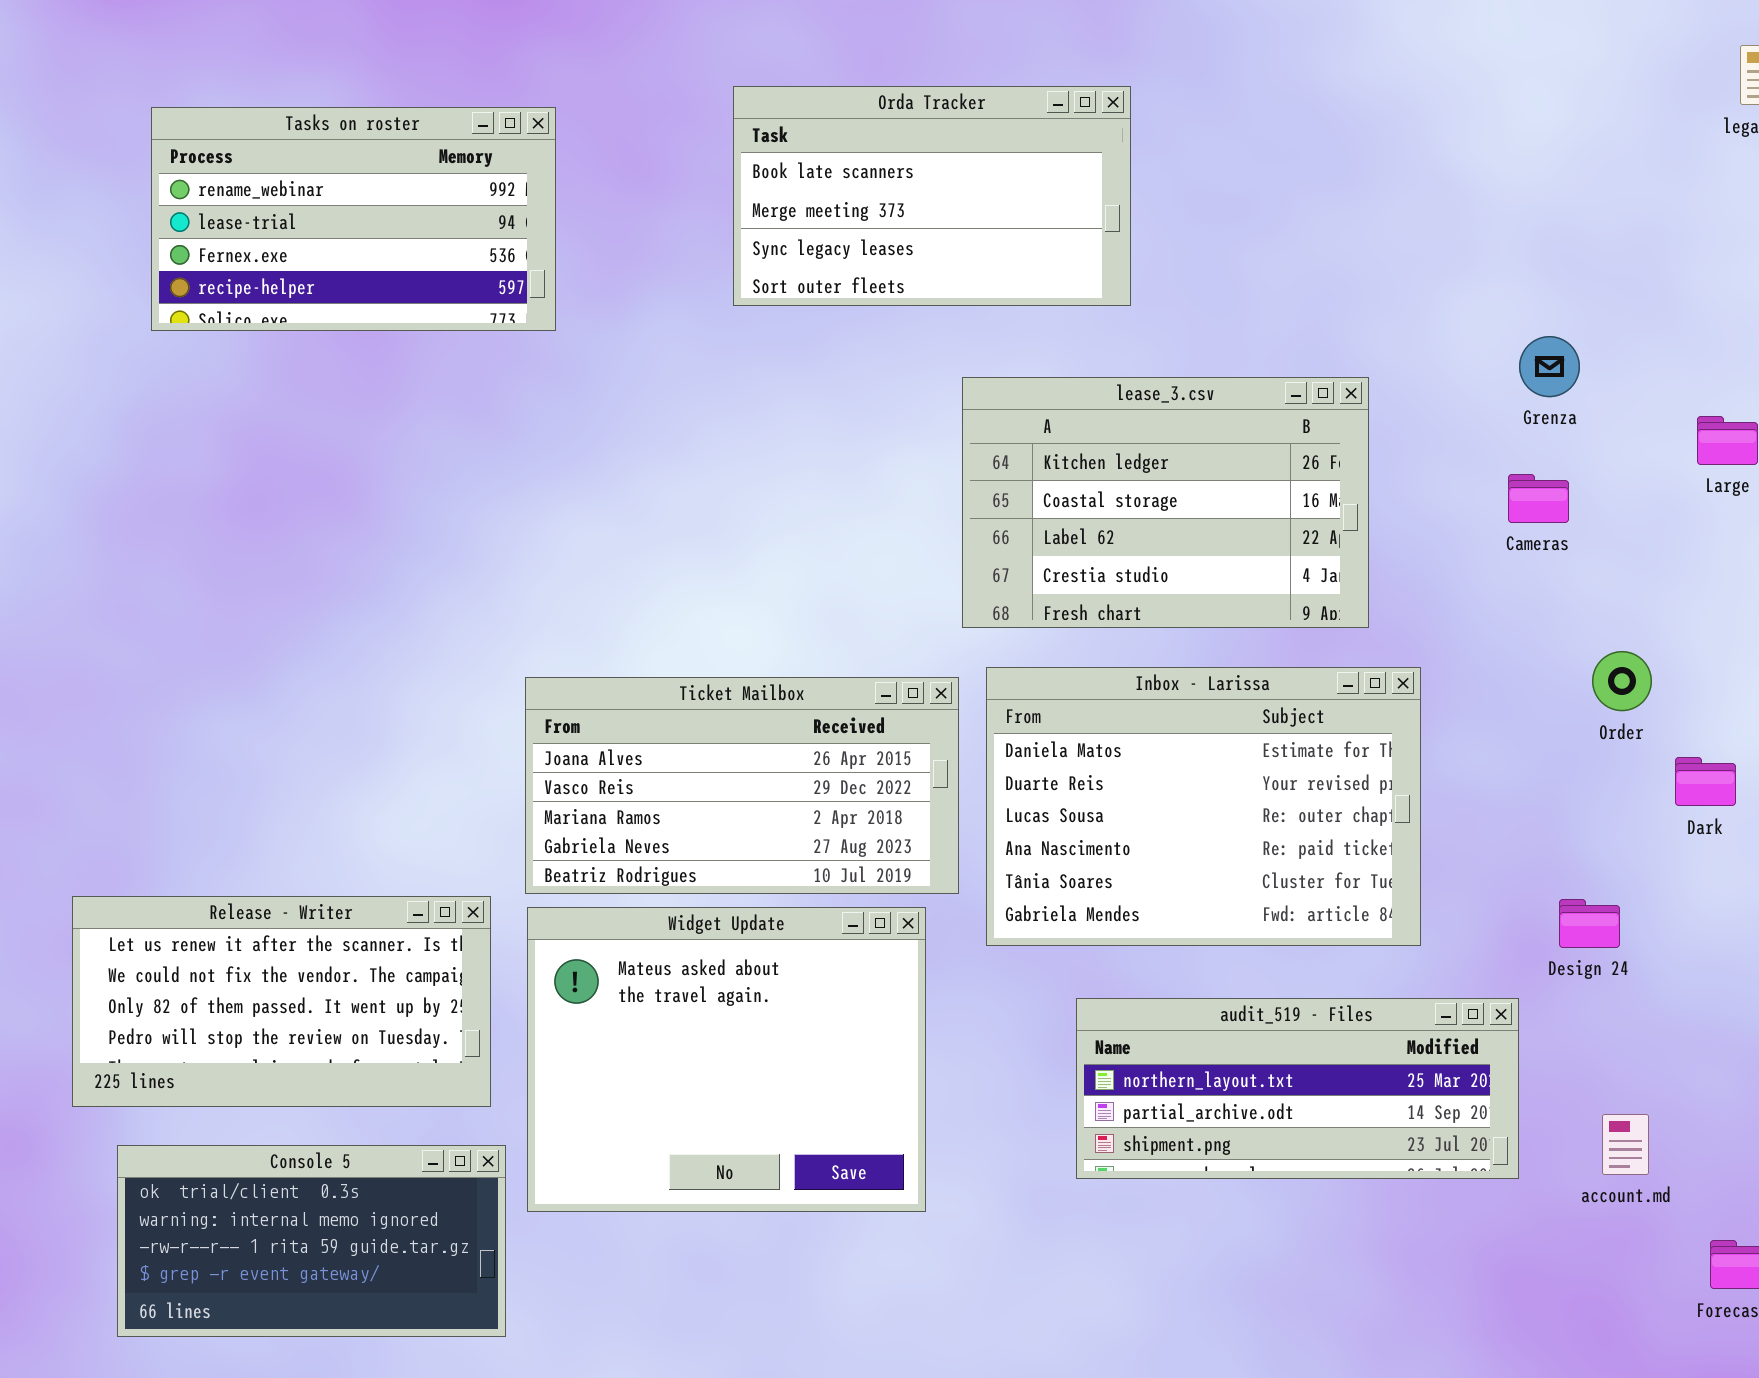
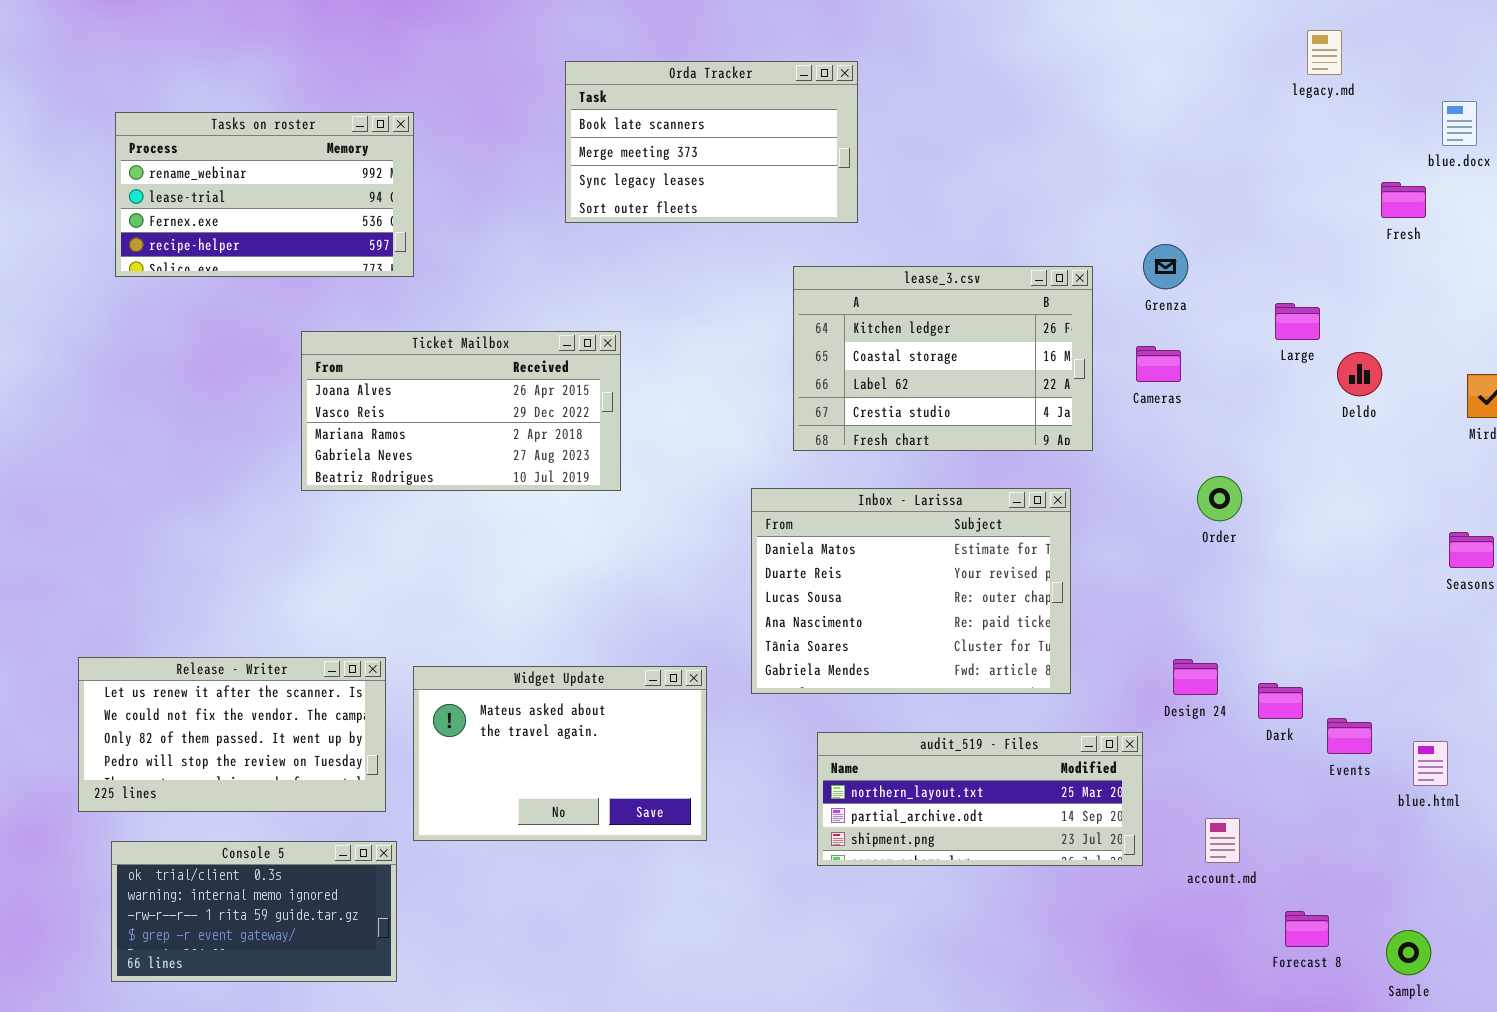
Tasks on roster: [151,107,556,331] -> [115,112,414,277], moved
lease_3.csv: [962,377,1369,628] -> [793,266,1093,451], moved
Ticket Mailbox: [525,677,959,894] -> [301,331,621,491], moved
Dark: [1675,757,1736,806] -> [1258,683,1303,719], moved
Widget Update: [527,907,926,1212] -> [413,666,707,841], resized

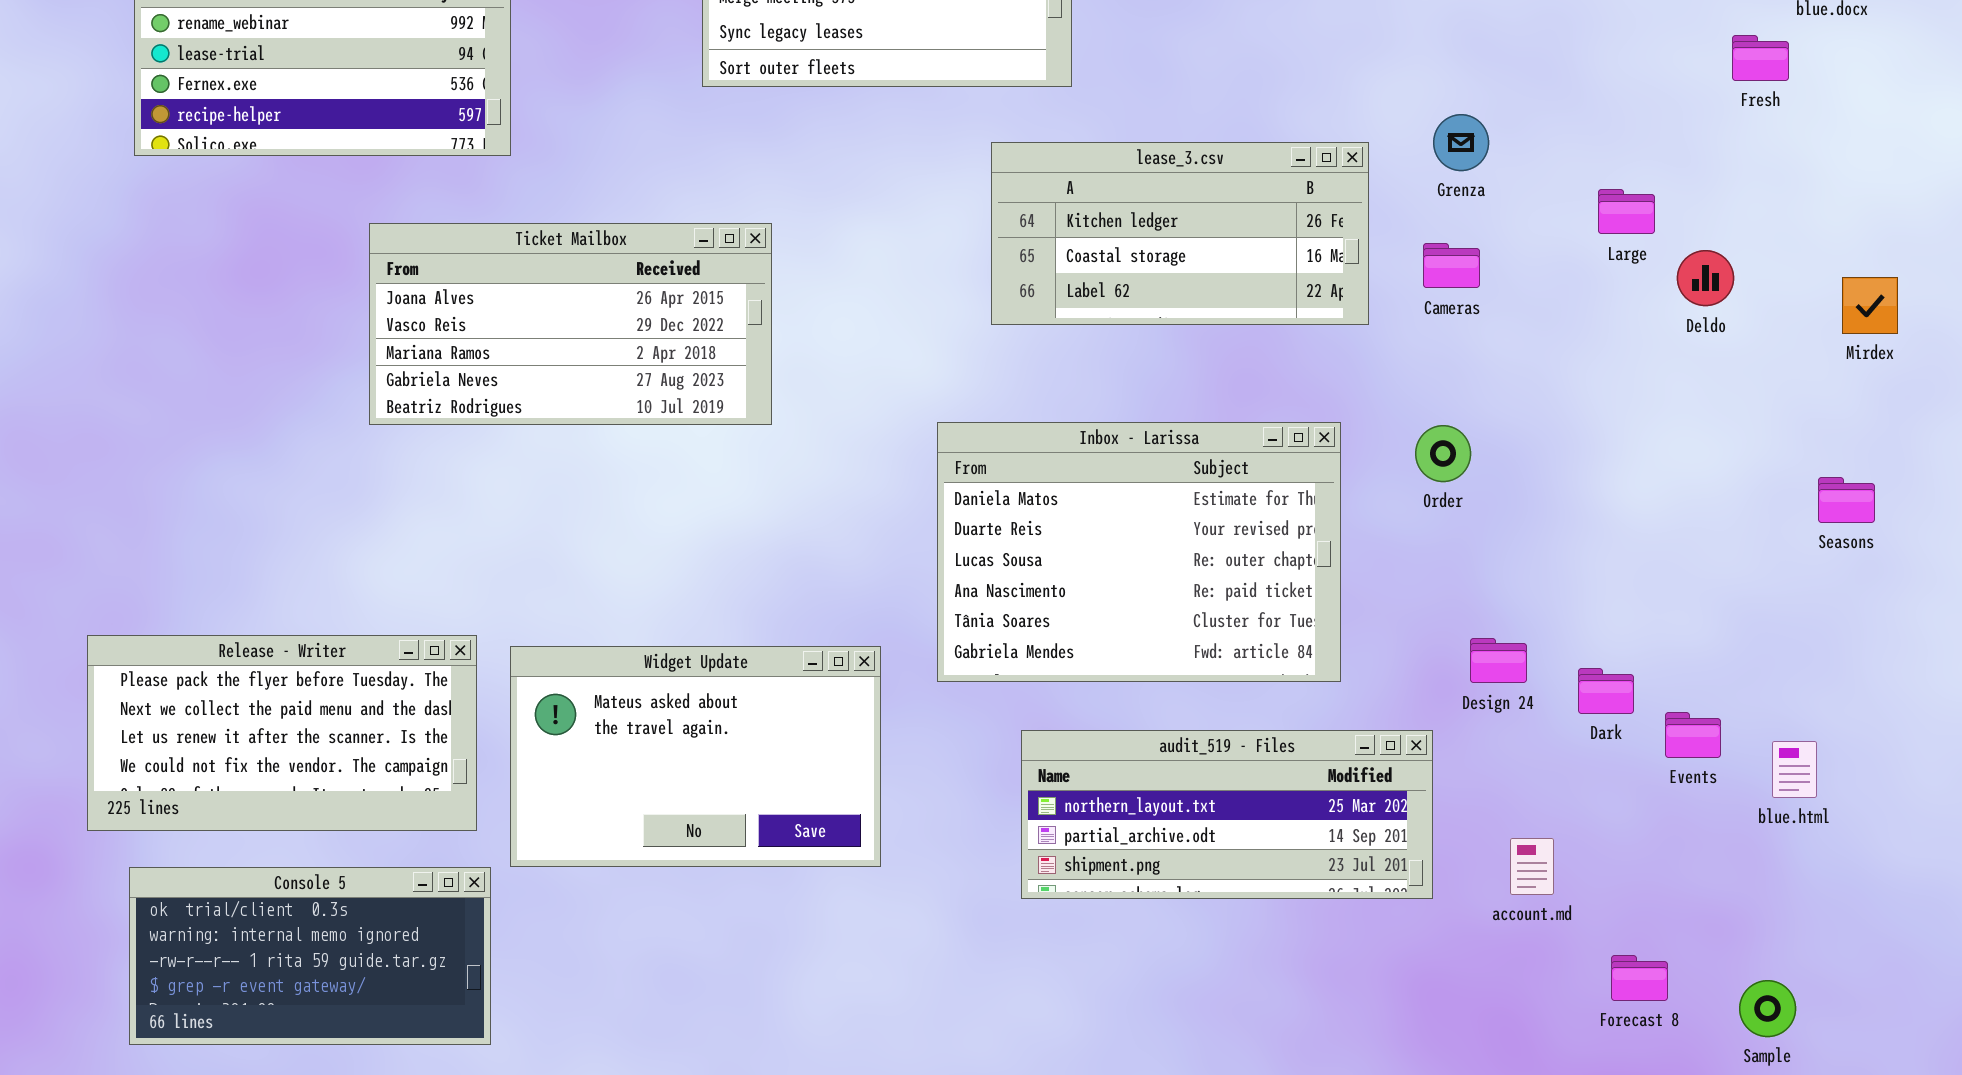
lease_3.csv: [793,266,1093,451] -> [991,142,1369,325], resized
Order: [1197,476,1242,521] -> [1415,425,1471,482], moved
Release - Writer: [78,657,386,812] -> [87,635,477,831], scrolled up 2 rows

